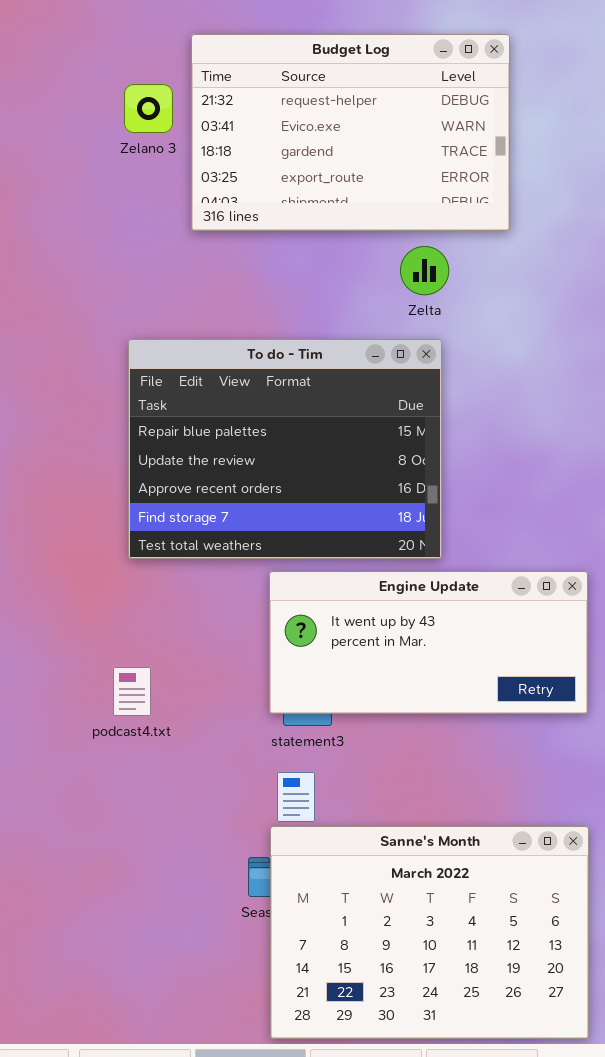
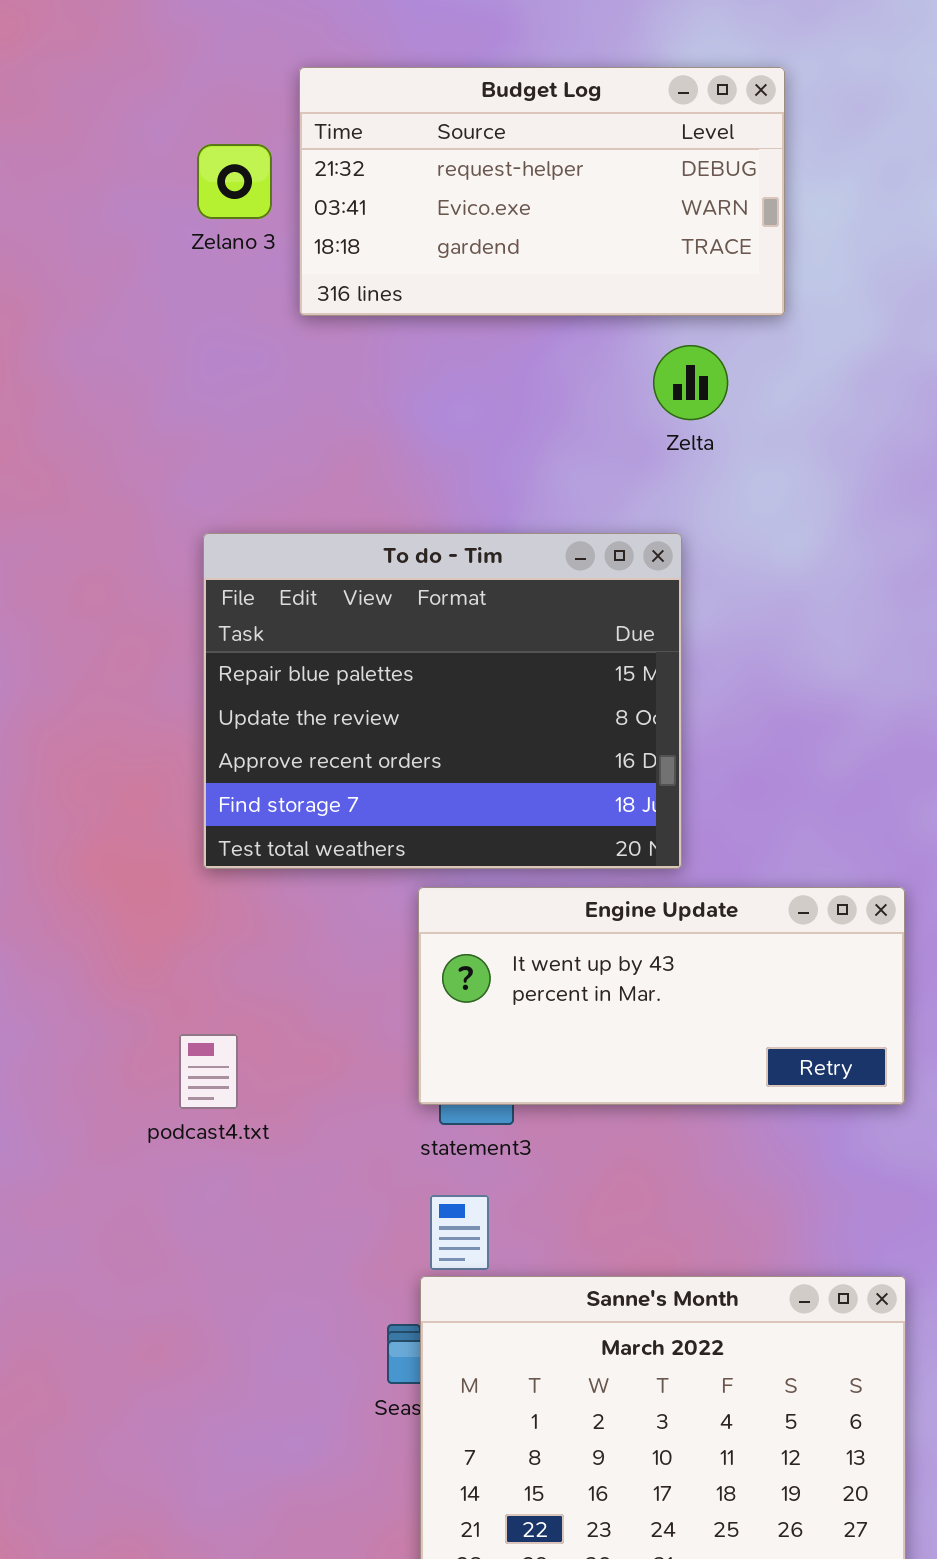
Budget Log: [191,34,510,231] -> [299,67,785,316], resized
Zelta: [400,246,449,295] -> [653,345,728,420], moved

